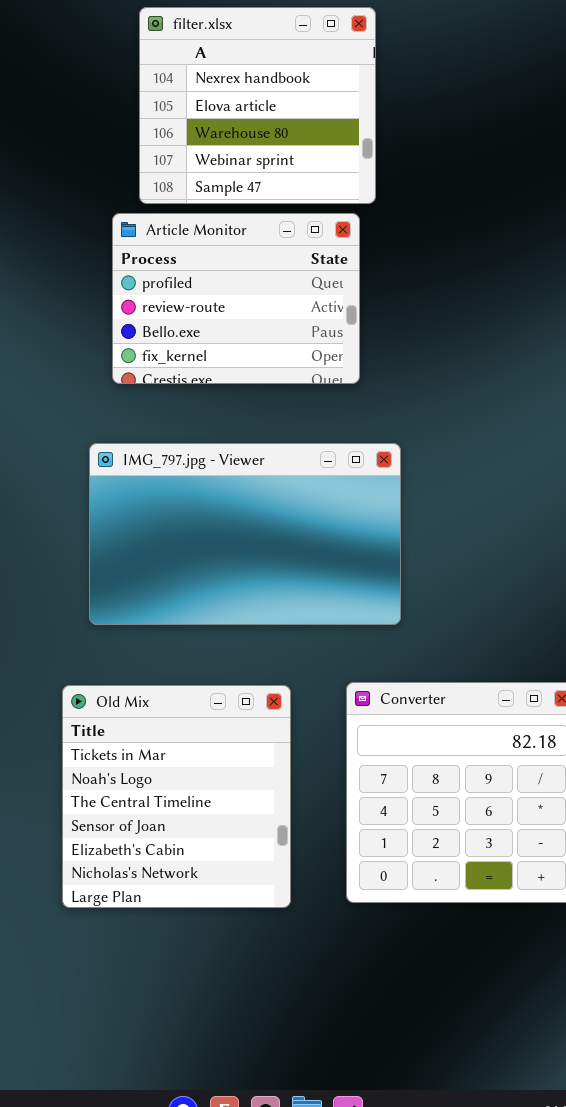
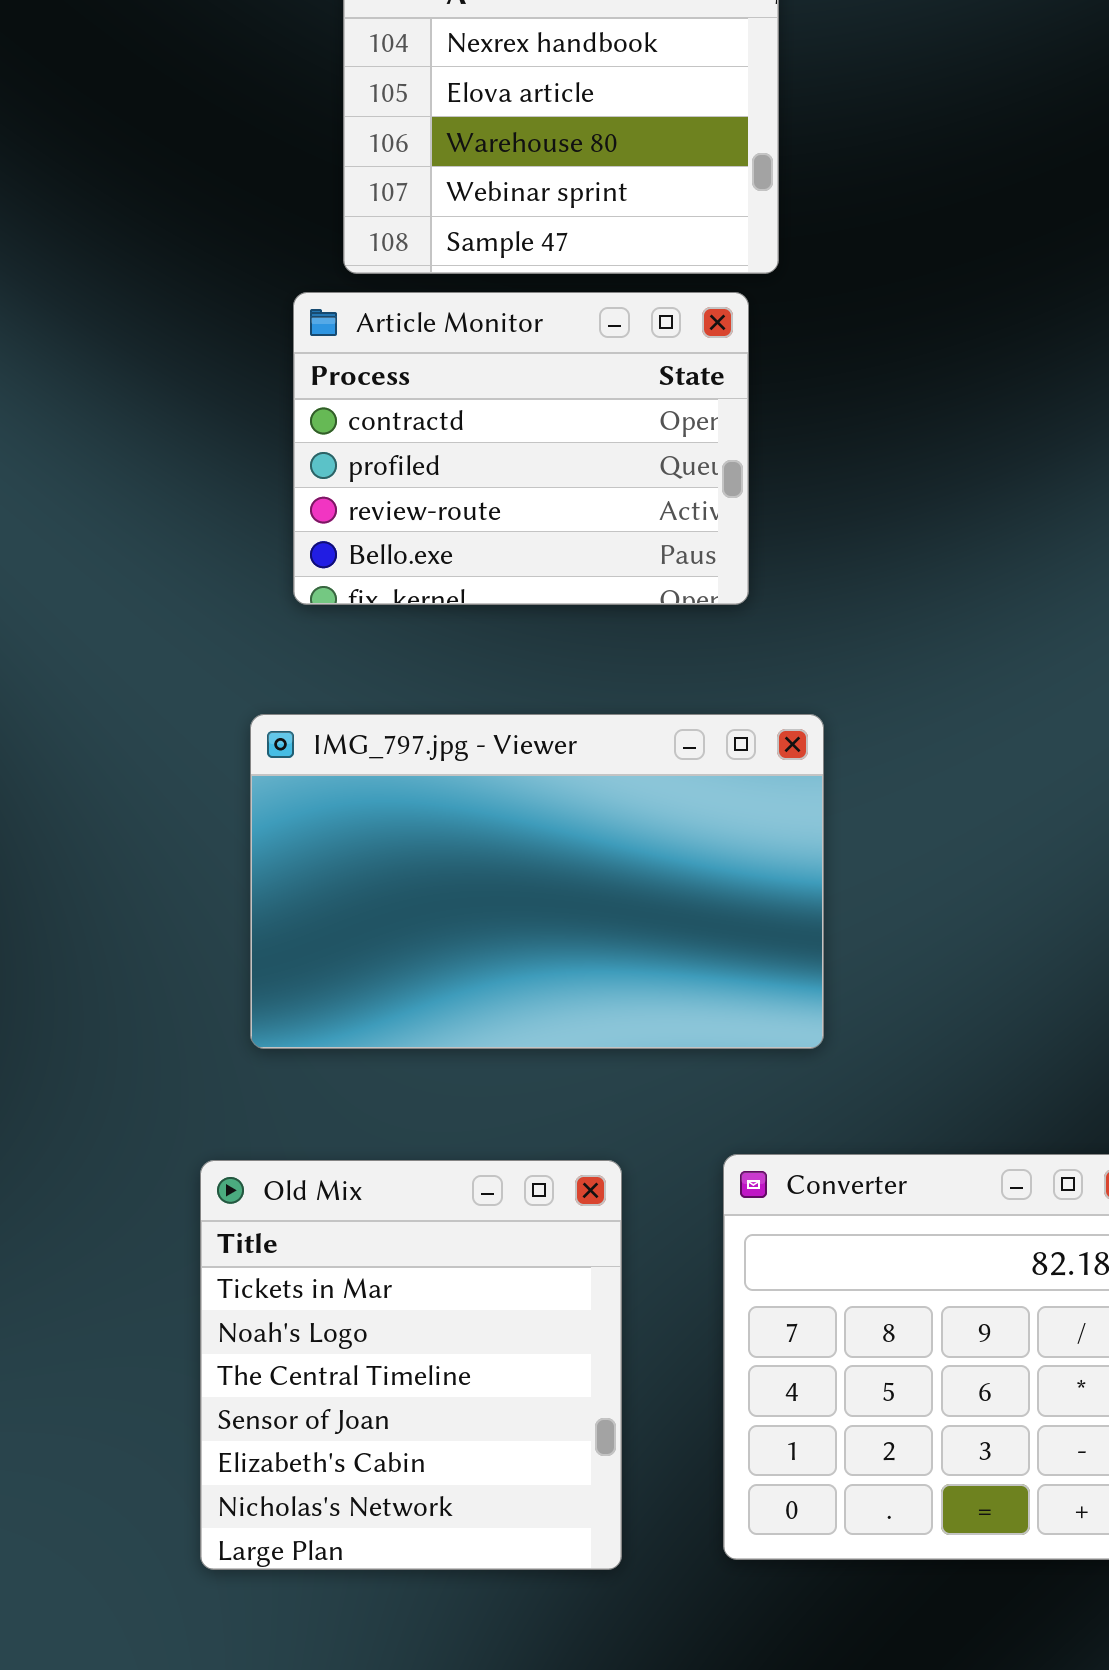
Article Monitor: [112,213,360,384] -> [293,292,749,605], scrolled up 1 row

